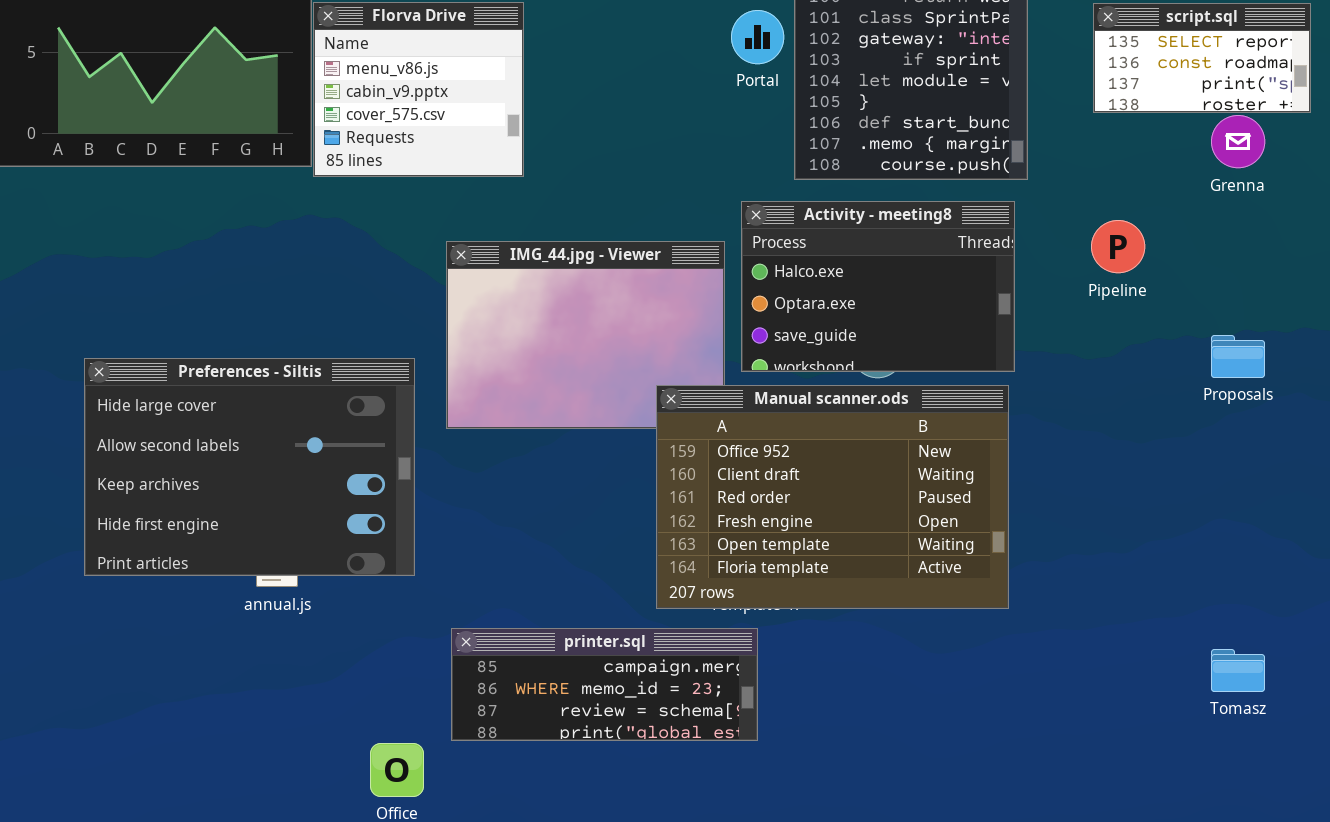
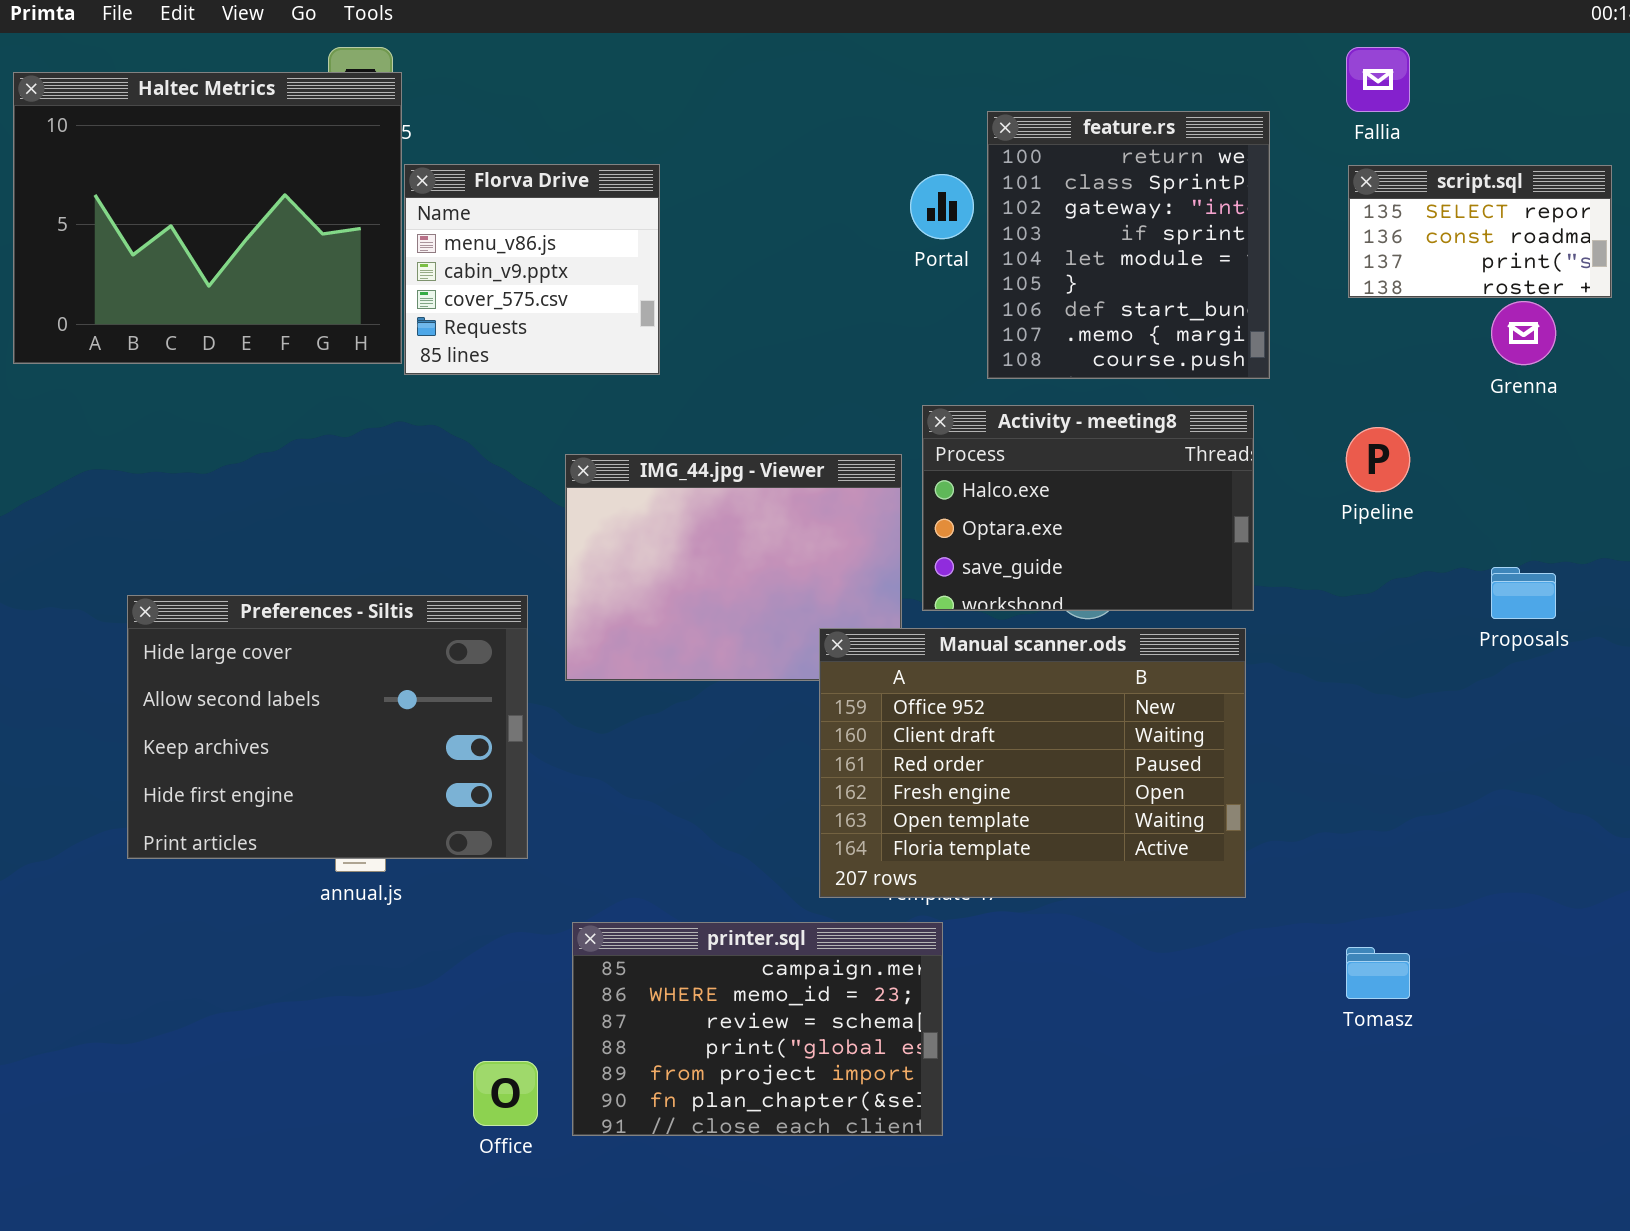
printer.sql: [451,628,758,741] -> [572,922,943,1136], resized
Tomasz: [1211,649,1265,692] -> [1346,947,1410,999], moved

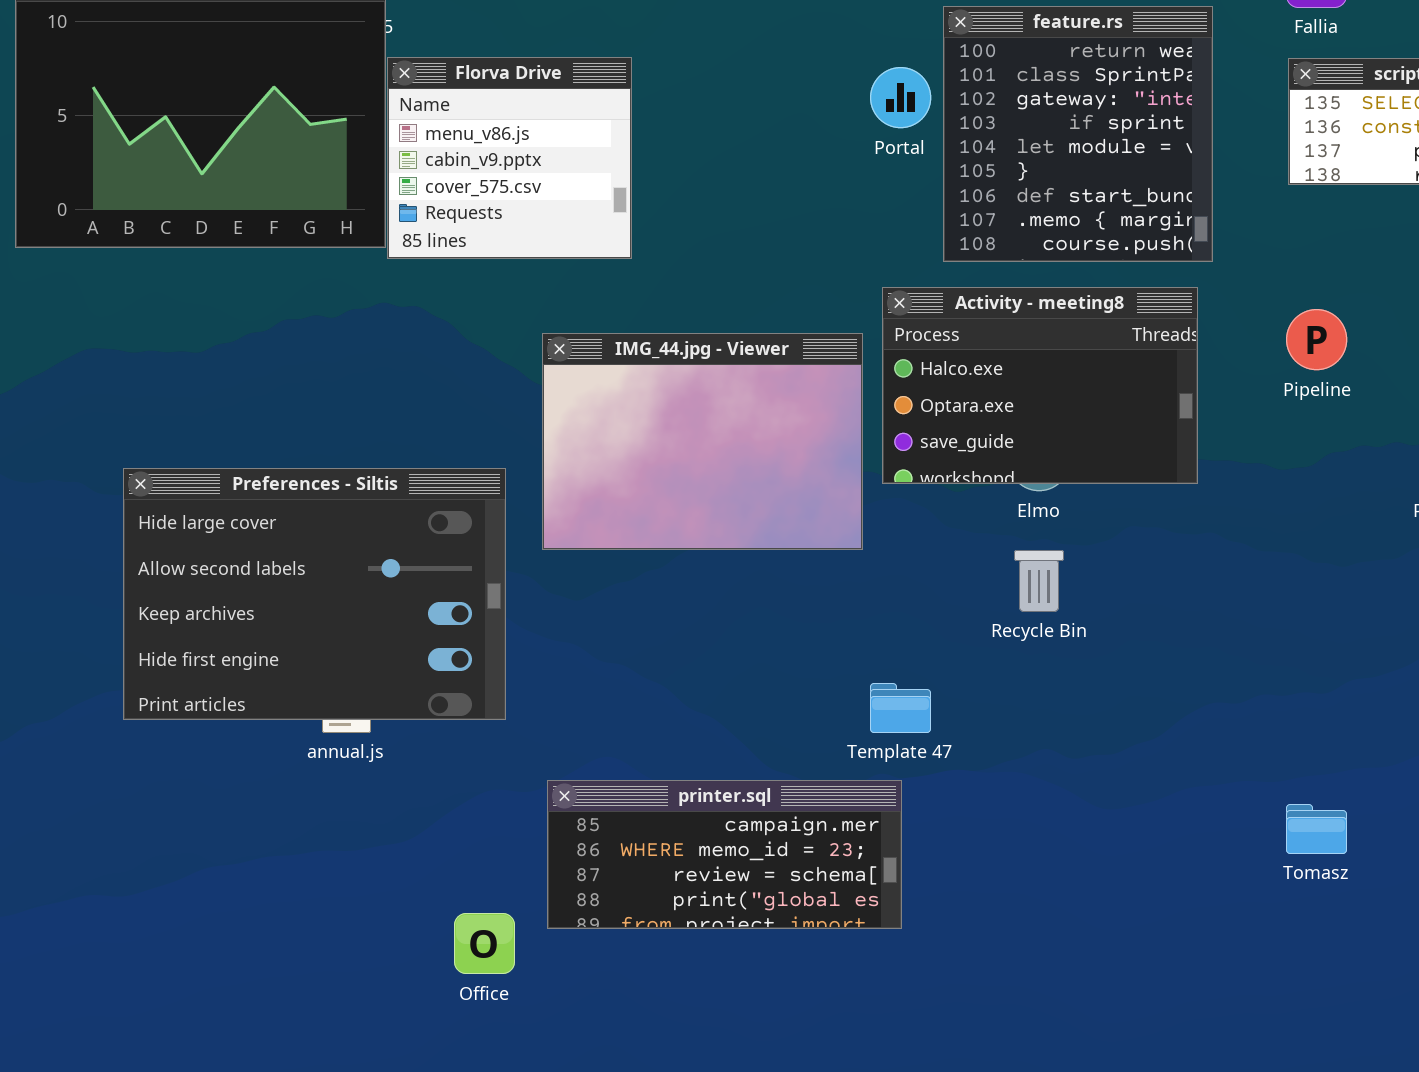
Manual scanner.ods: [819,628,1246,898] -> none, closed
printer.sql: [572,922,943,1136] -> [547,780,902,929], resized

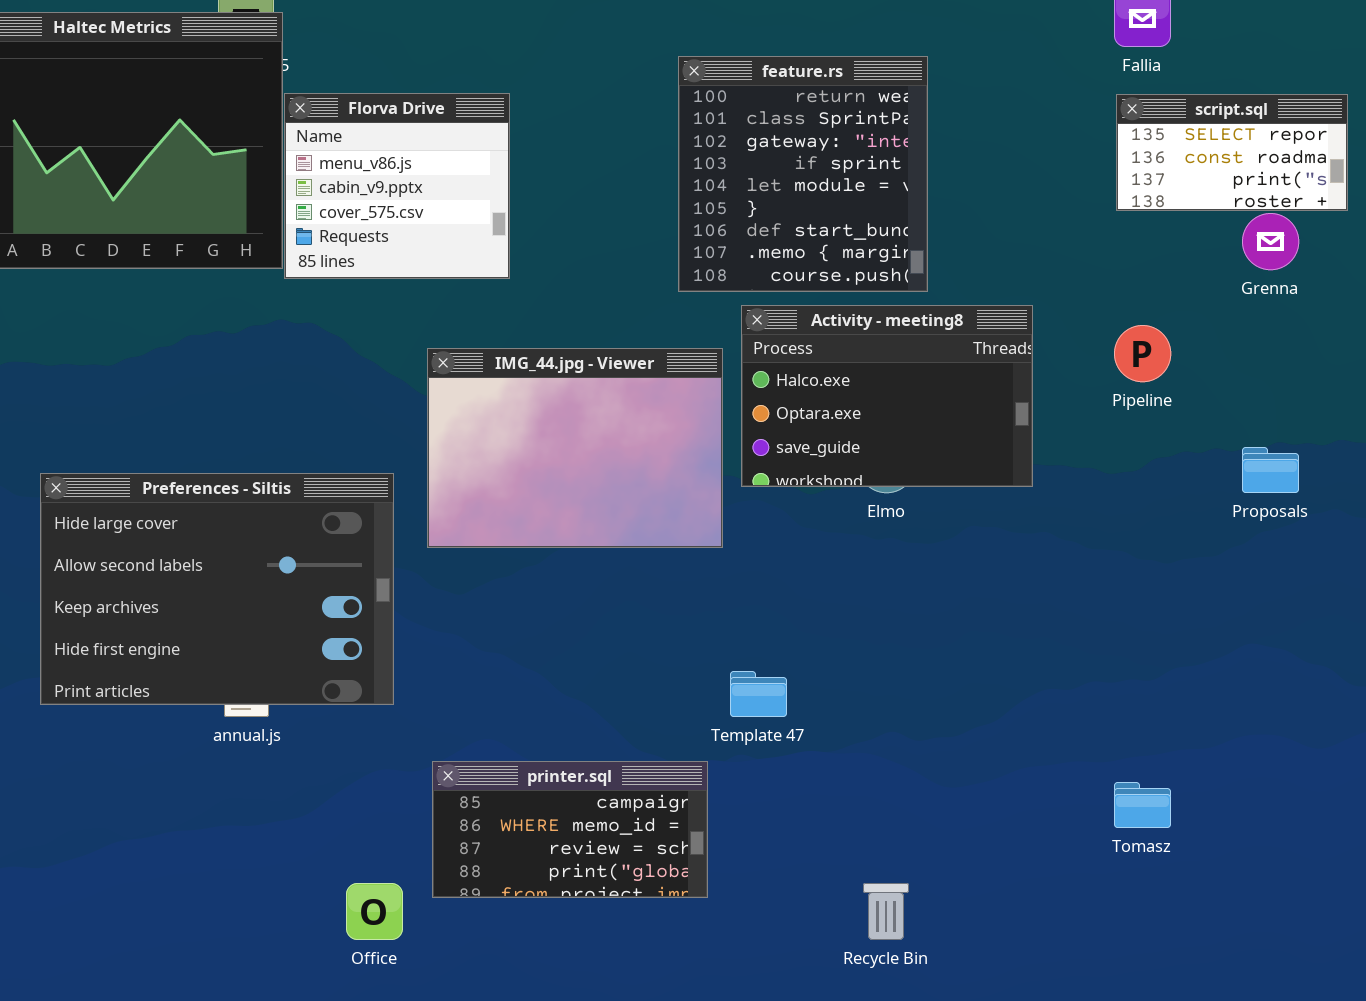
feature.rs: [943,6,1213,262] -> [678,56,928,292], moved
Recycle Bin: [1014,550,1064,612] -> [863,883,909,940], moved
printer.sql: [547,780,902,929] -> [432,761,708,898], resized

